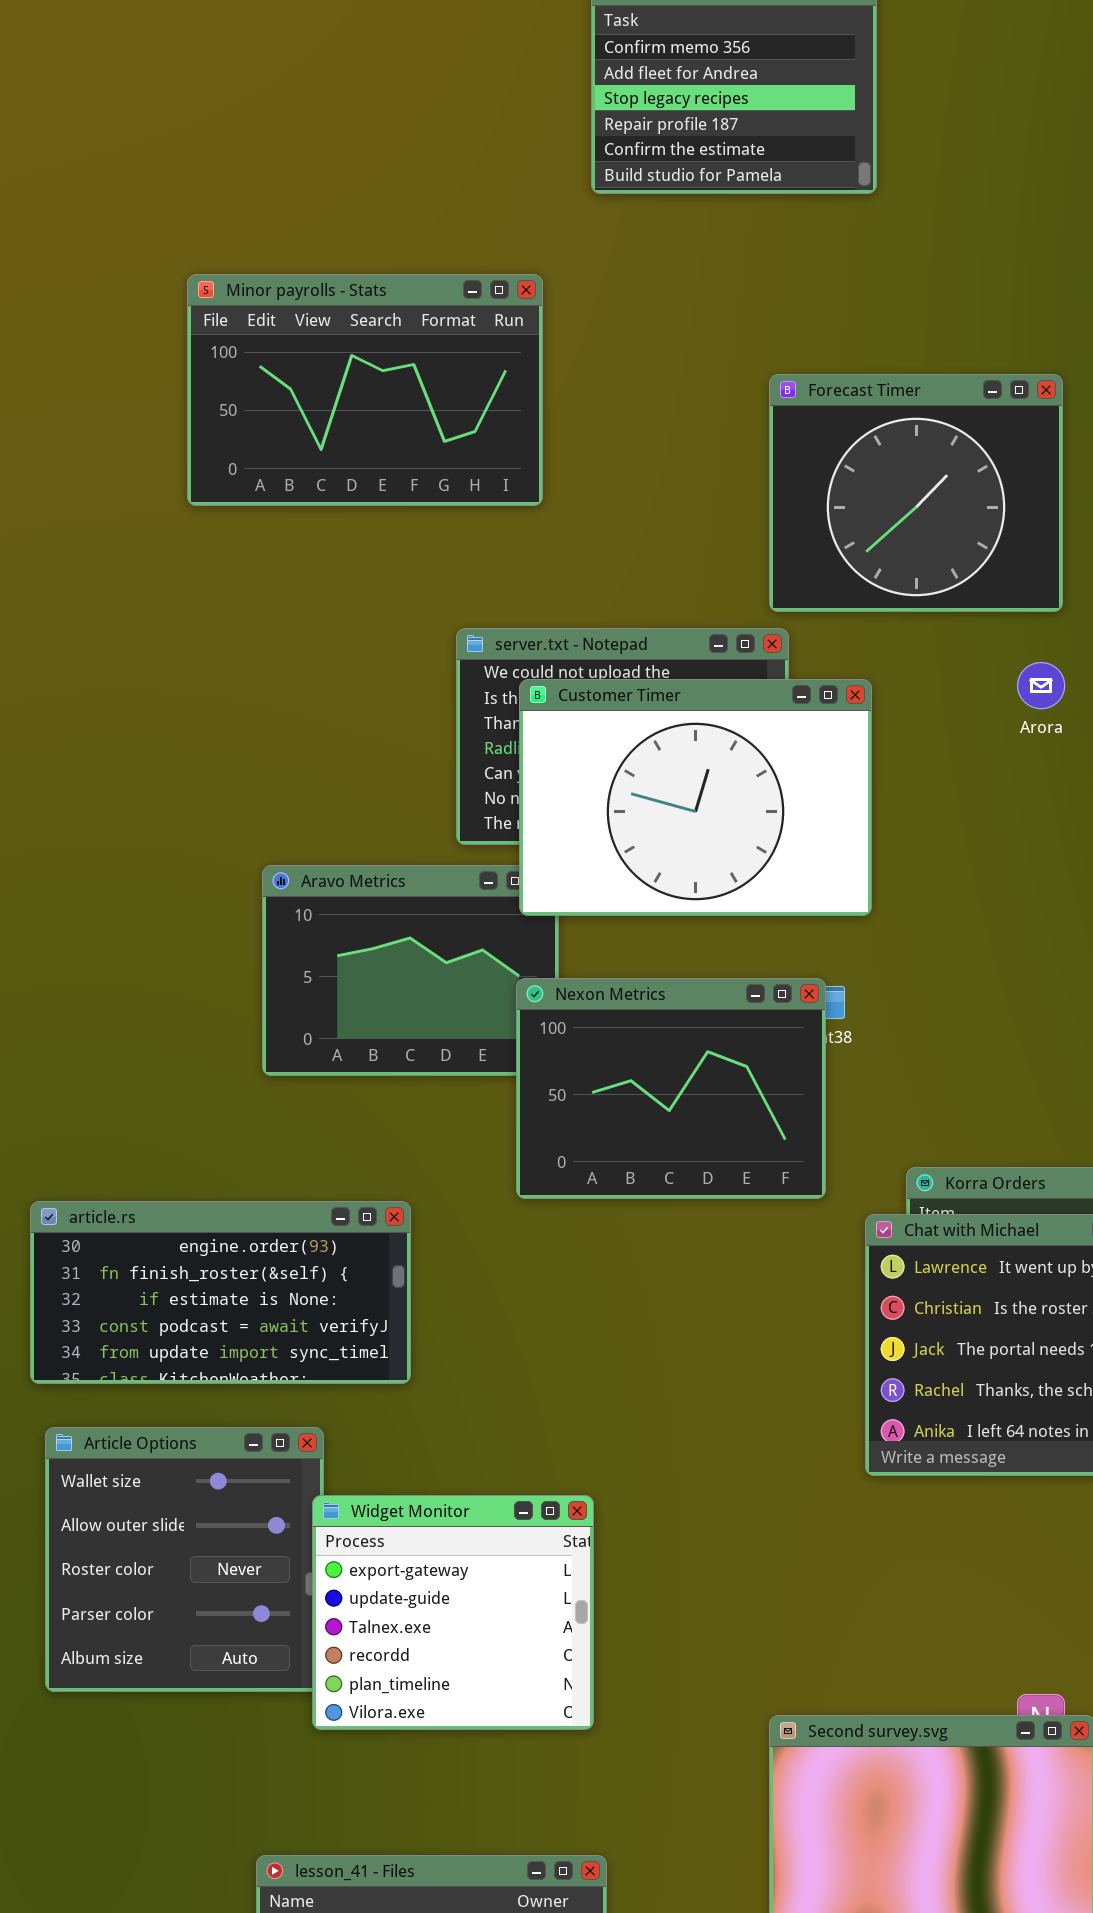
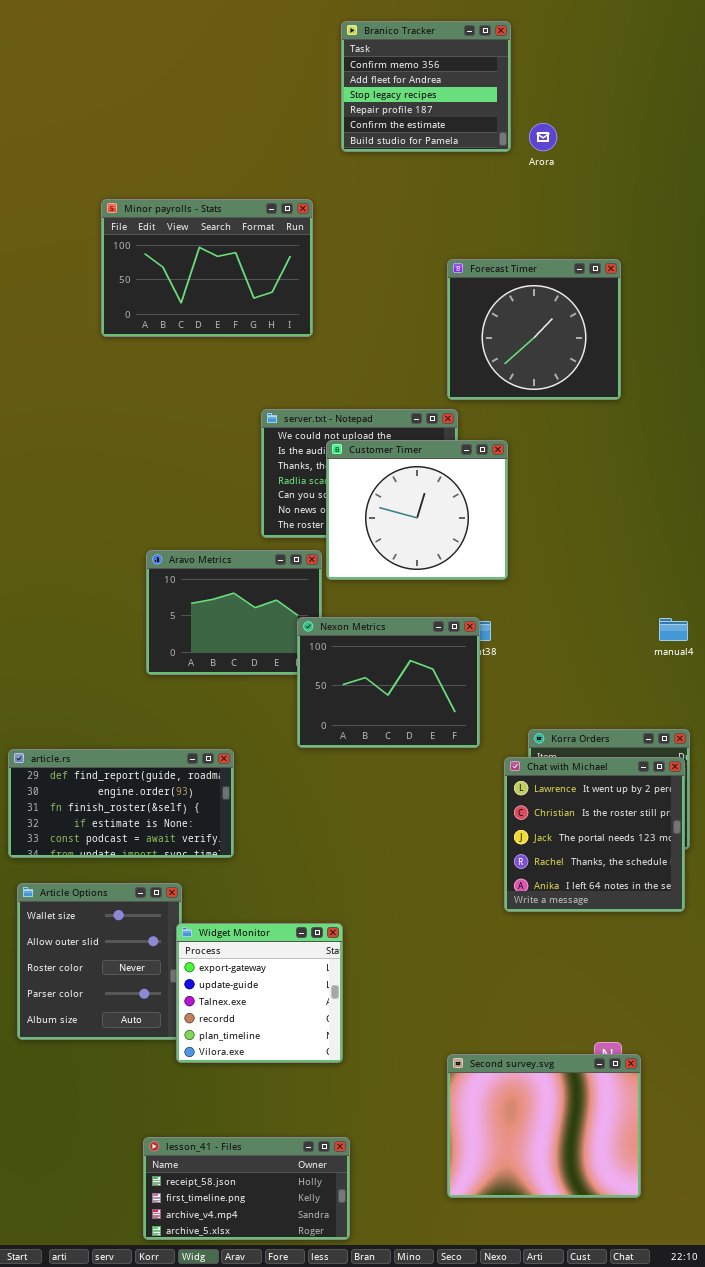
Arora: [1017,662,1065,709] -> [529,123,557,151], moved
Customer Timer: [519,679,872,916] -> [326,440,508,580], resized
article.rs: [30,1201,411,1384] -> [8,749,234,858], scrolled up 1 row

